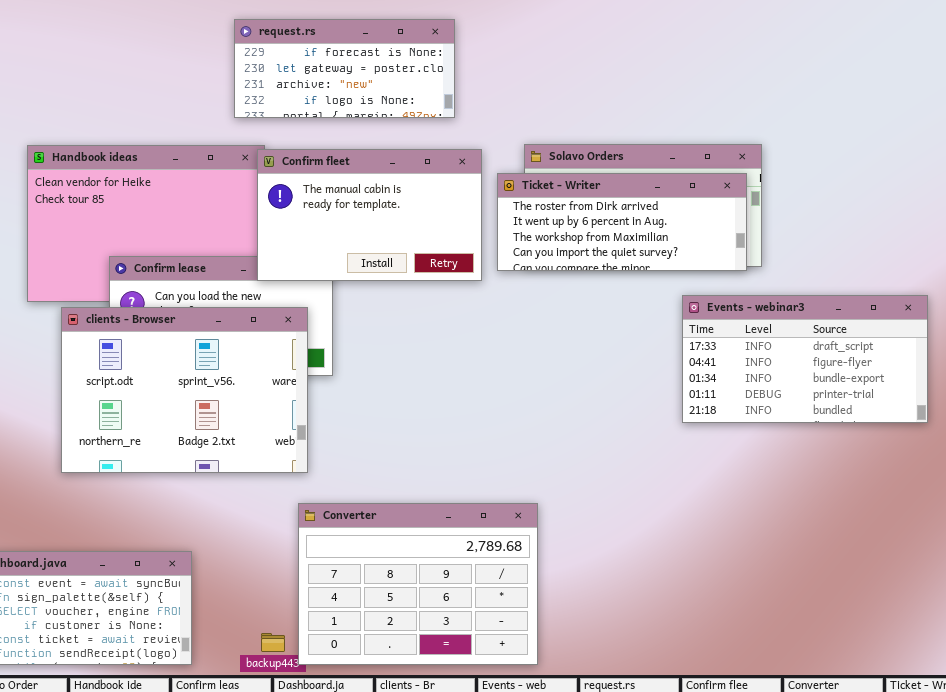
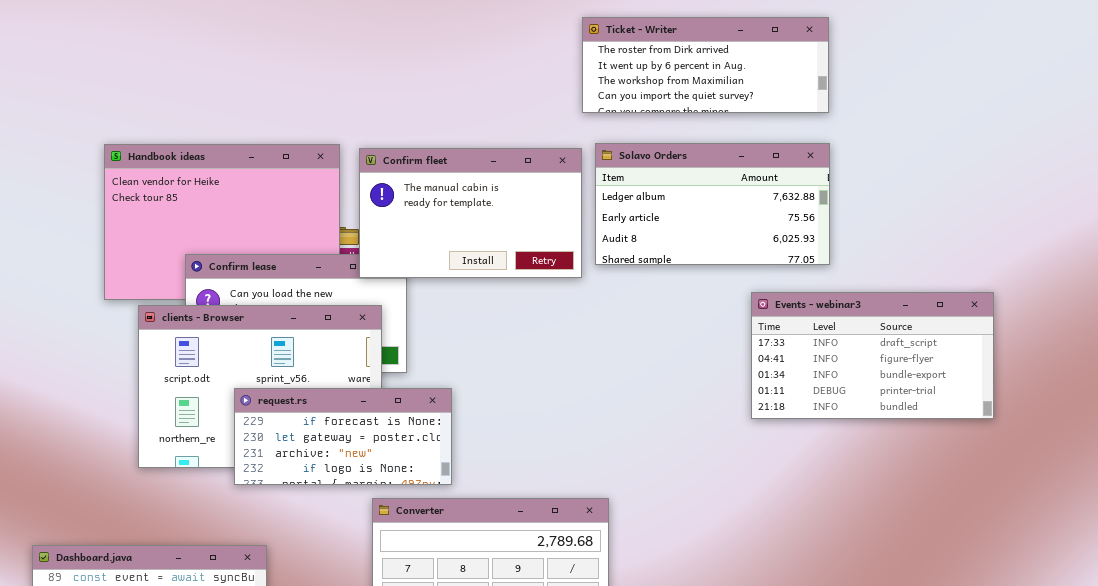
request.rs: [234,19,455,118] -> [234,388,452,485], moved
Confirm fleet: [257,149,482,281] -> [359,148,582,278], moved
Ticket - Writer: [497,173,747,271] -> [582,17,829,113], moved

